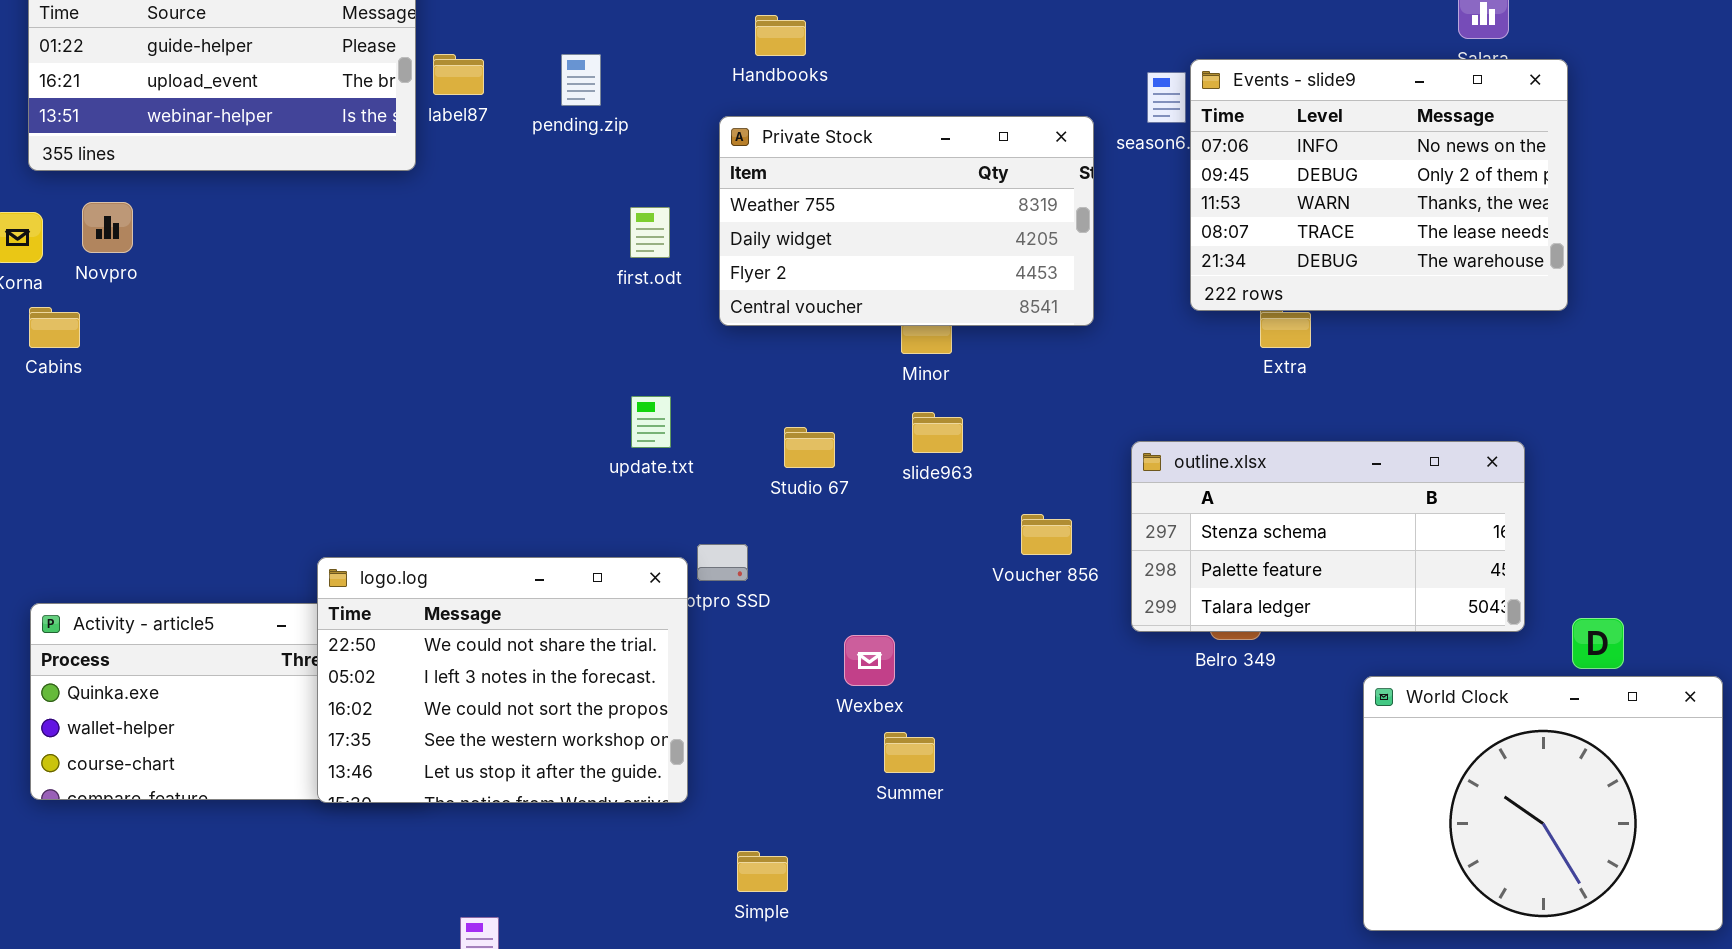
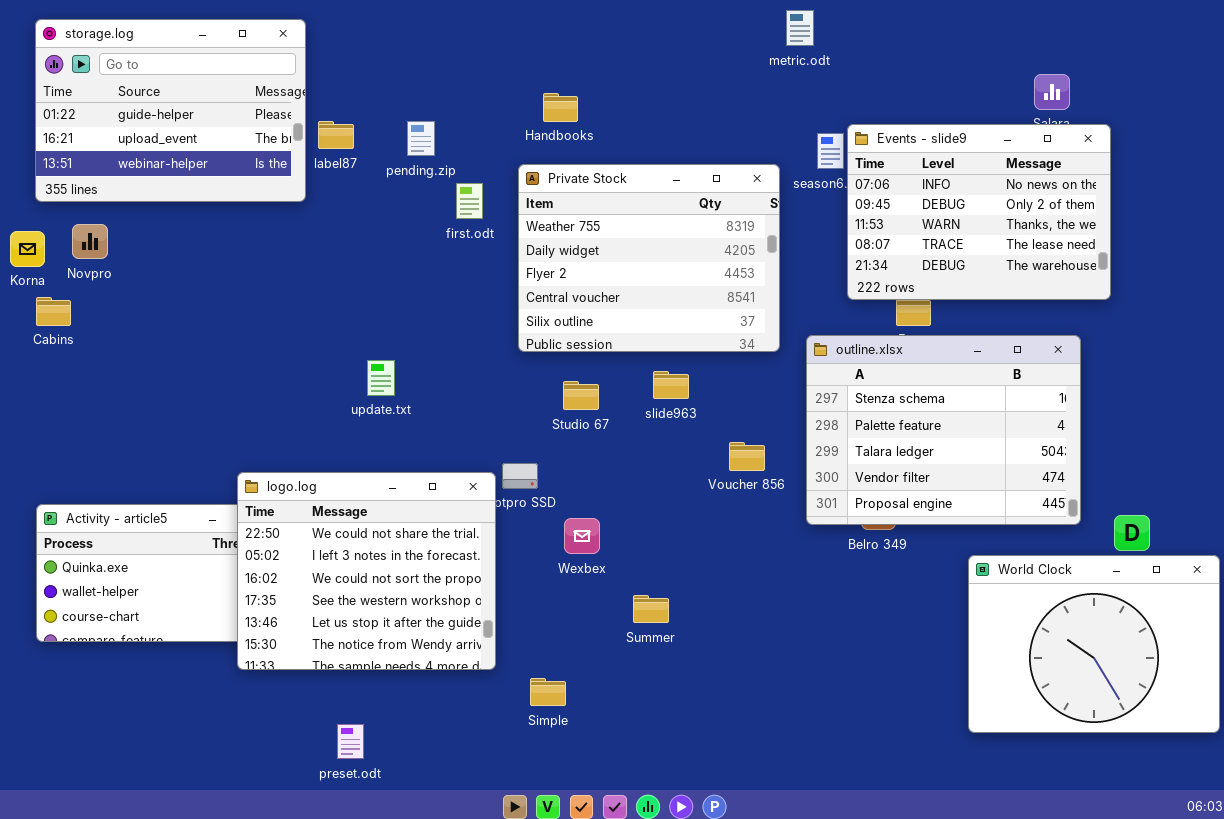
Private Stock: [719,116,1094,326] -> [518,164,780,352], resized
first.odt: [630,207,670,258] -> [456,183,483,219], moved
update.txt: [631,396,671,448] -> [367,360,395,396], moved
outline.xlsx: [1131,441,1525,632] -> [806,335,1081,525], resized
logo.log: [317,557,688,803] -> [237,472,496,670], resized
Wexbex: [844,635,895,686] -> [564,518,600,554], moved

